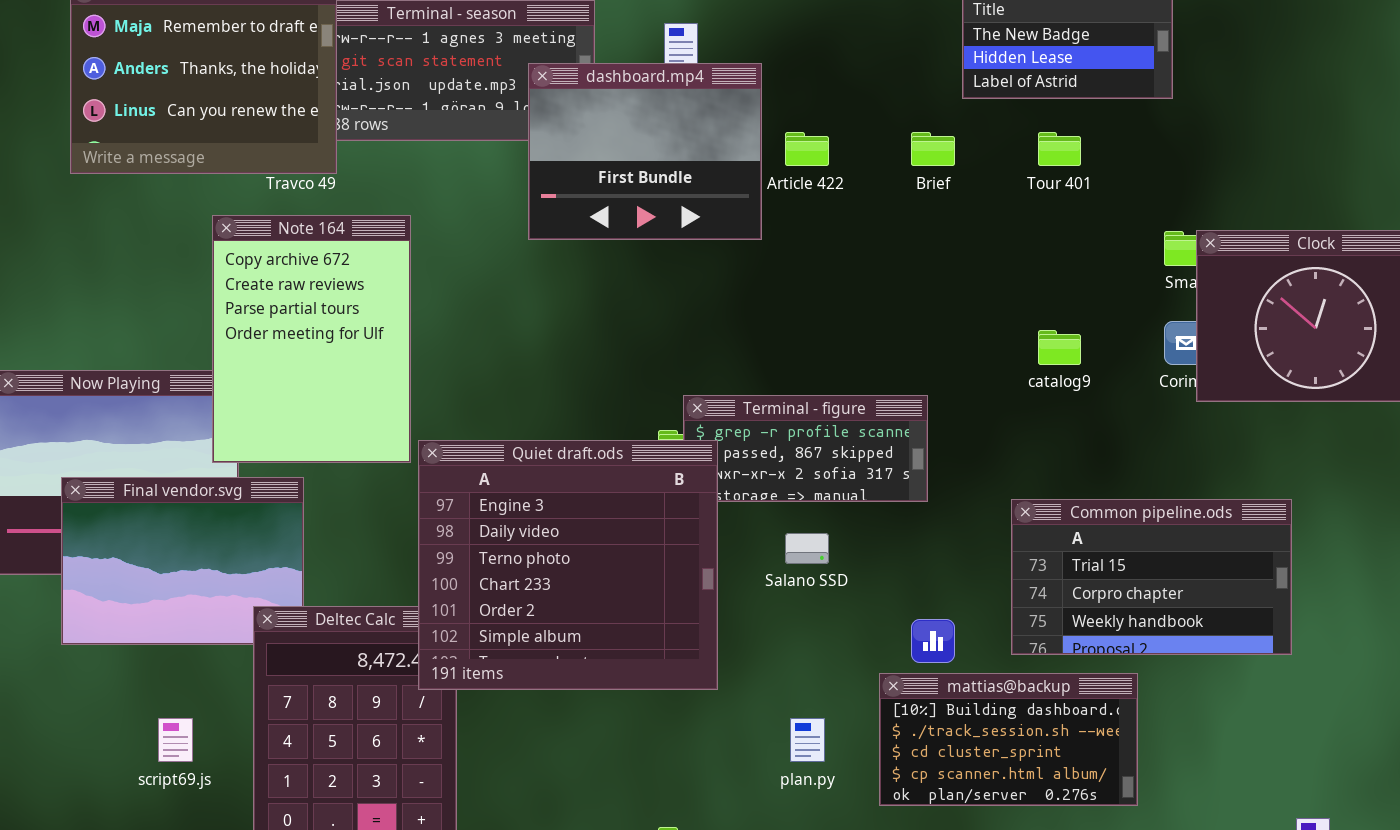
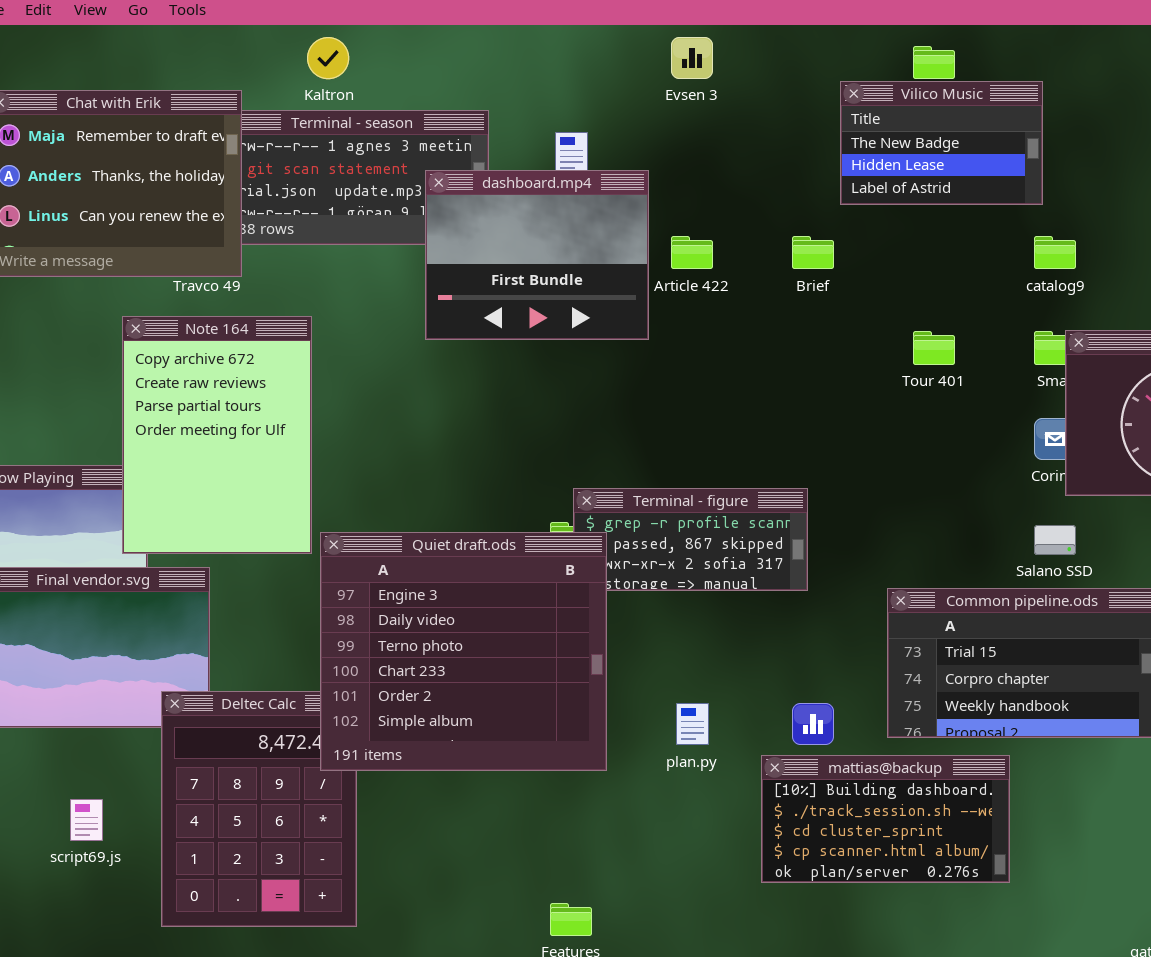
Tour 401: [1038,132,1081,166] -> [913,331,955,365], moved
catalog9: [1038,330,1081,365] -> [1034,236,1076,269], moved
Salano SSD: [785,533,829,564] -> [1034,525,1076,555], moved
plan.py: [790,718,825,762] -> [676,703,709,745], moved

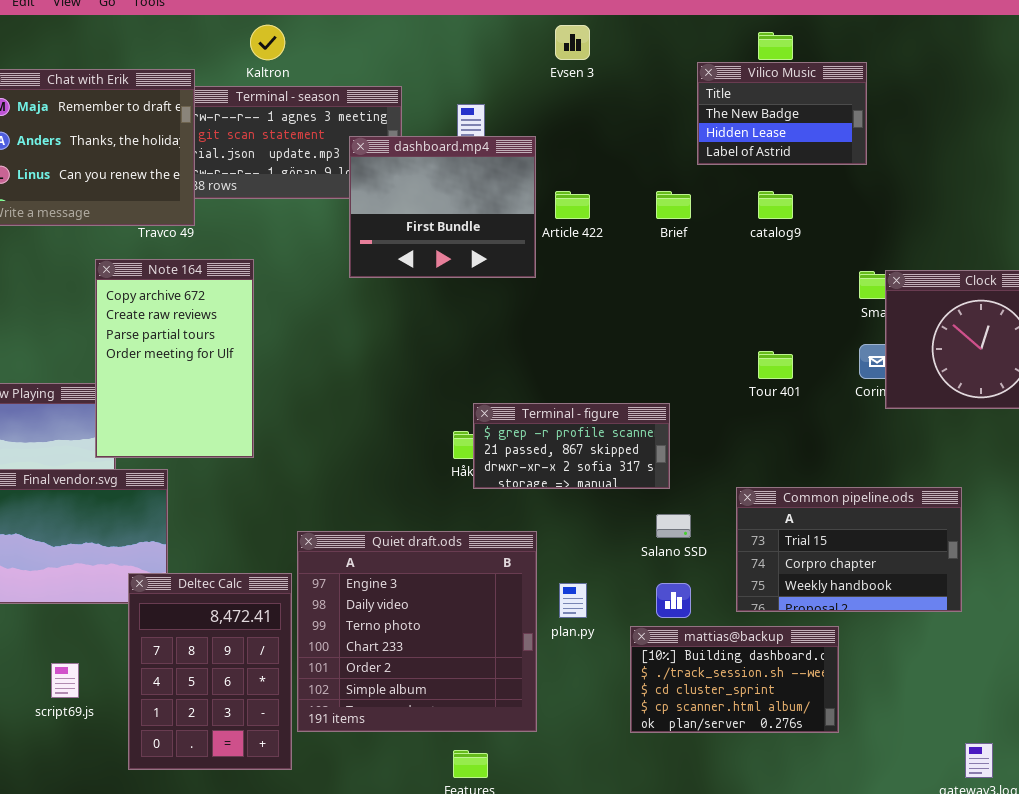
catalog9: [1034,236,1076,269] -> [758,191,793,219], moved
Tour 401: [913,331,955,365] -> [758,351,793,379], moved
Salano SSD: [1034,525,1076,555] -> [656,514,691,538], moved
Quiet draft.ods: [320,532,607,771] -> [297,531,537,732], moved

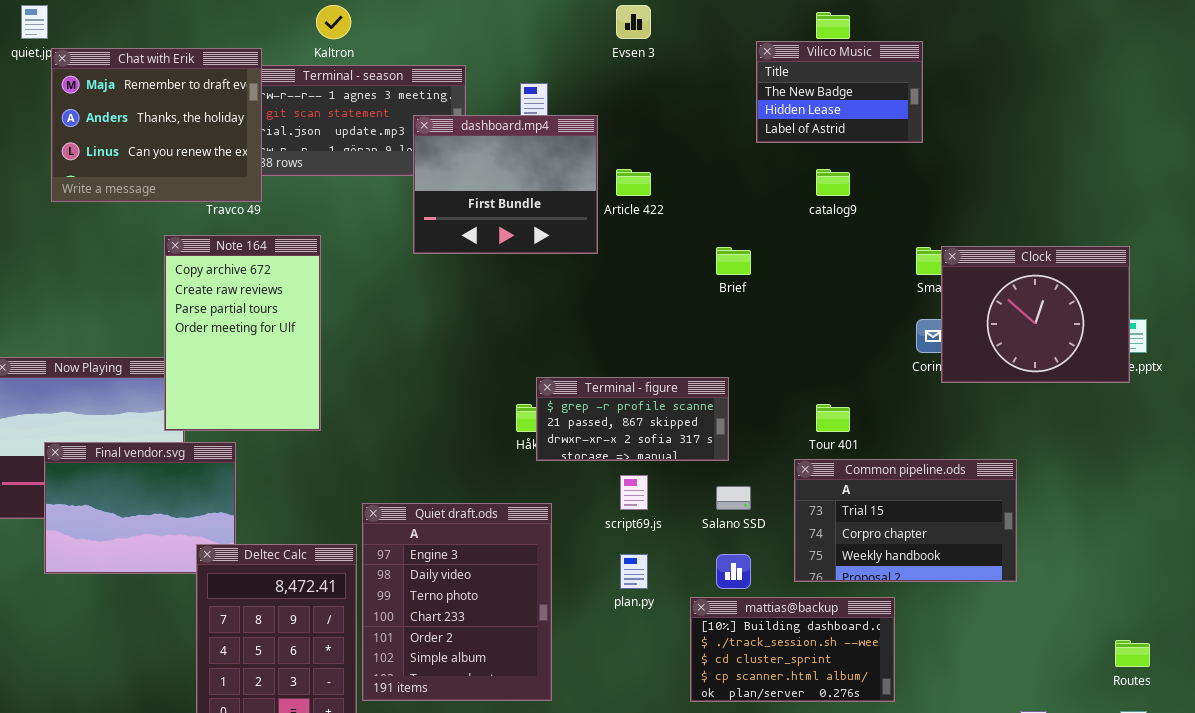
Brief: [656,191,691,219] -> [716,247,751,275], moved
Tour 401: [758,351,793,379] -> [816,404,850,432], moved
Quiet draft.ods: [297,531,537,732] -> [362,503,552,701], resized
script69.js: [51,663,79,698] -> [620,475,648,510], moved

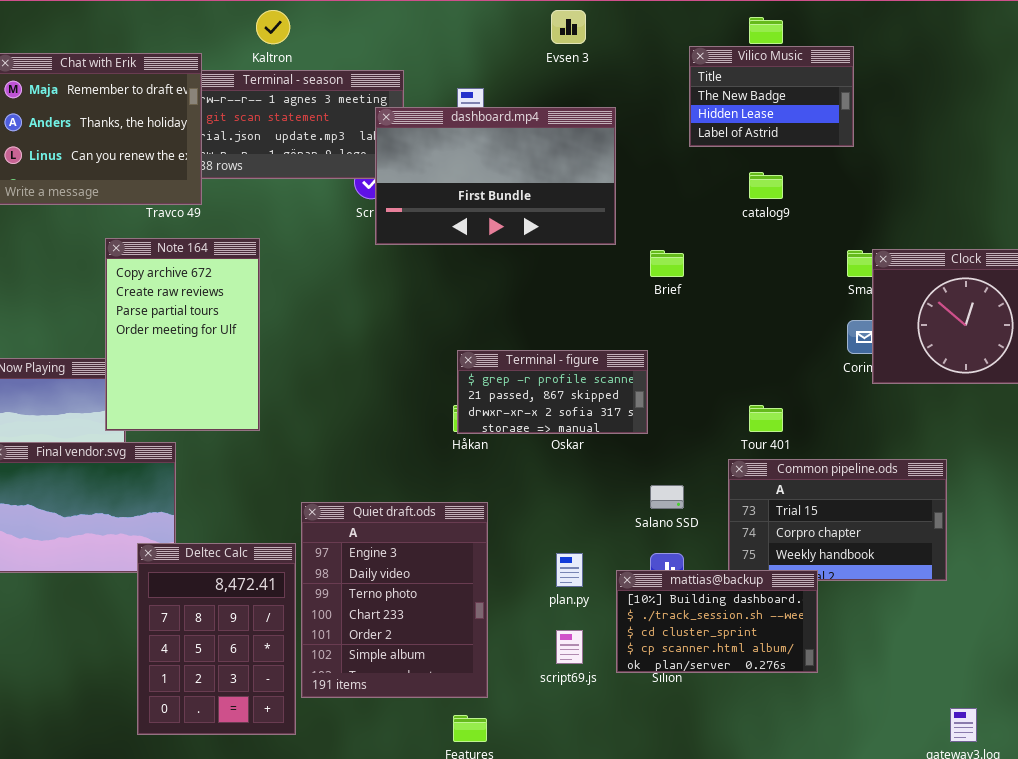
dashboard.mp4: [413,115,598,254] -> [375,107,616,245], moved, resized
Terminal - figure: [536,377,729,461] -> [457,350,648,434], moved
script69.js: [620,475,648,510] -> [556,630,583,664], moved
mattias@backup: [690,597,895,702] -> [616,570,818,673], moved

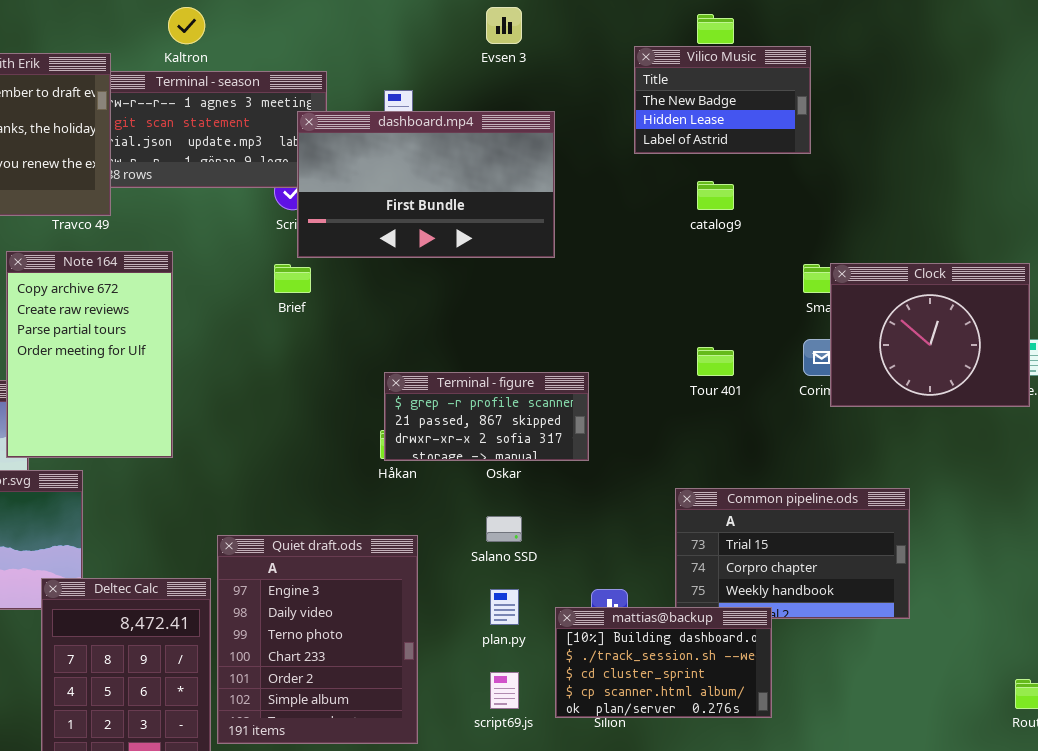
Brief: [650,250,684,277] -> [274,264,311,293], moved
Tour 401: [749,405,783,432] -> [697,347,734,376], moved
Salano SSD: [650,485,684,509] -> [486,516,522,542], moved

